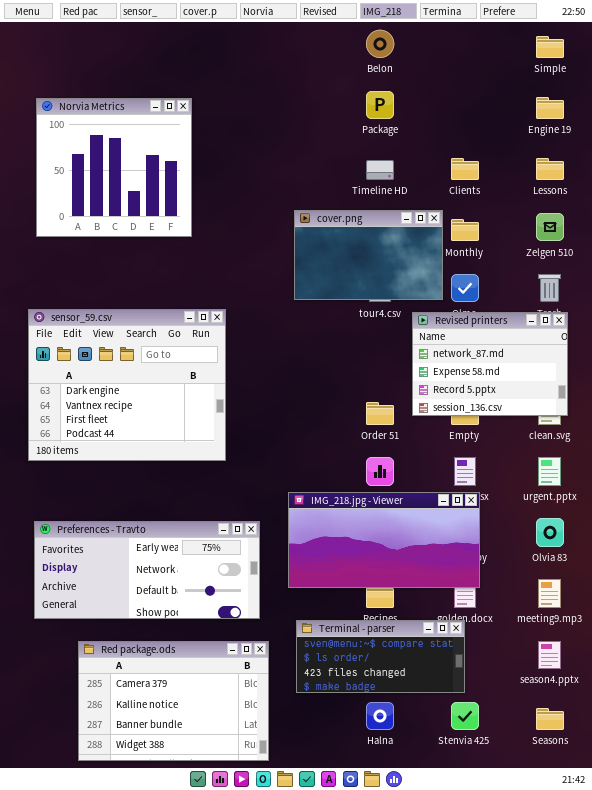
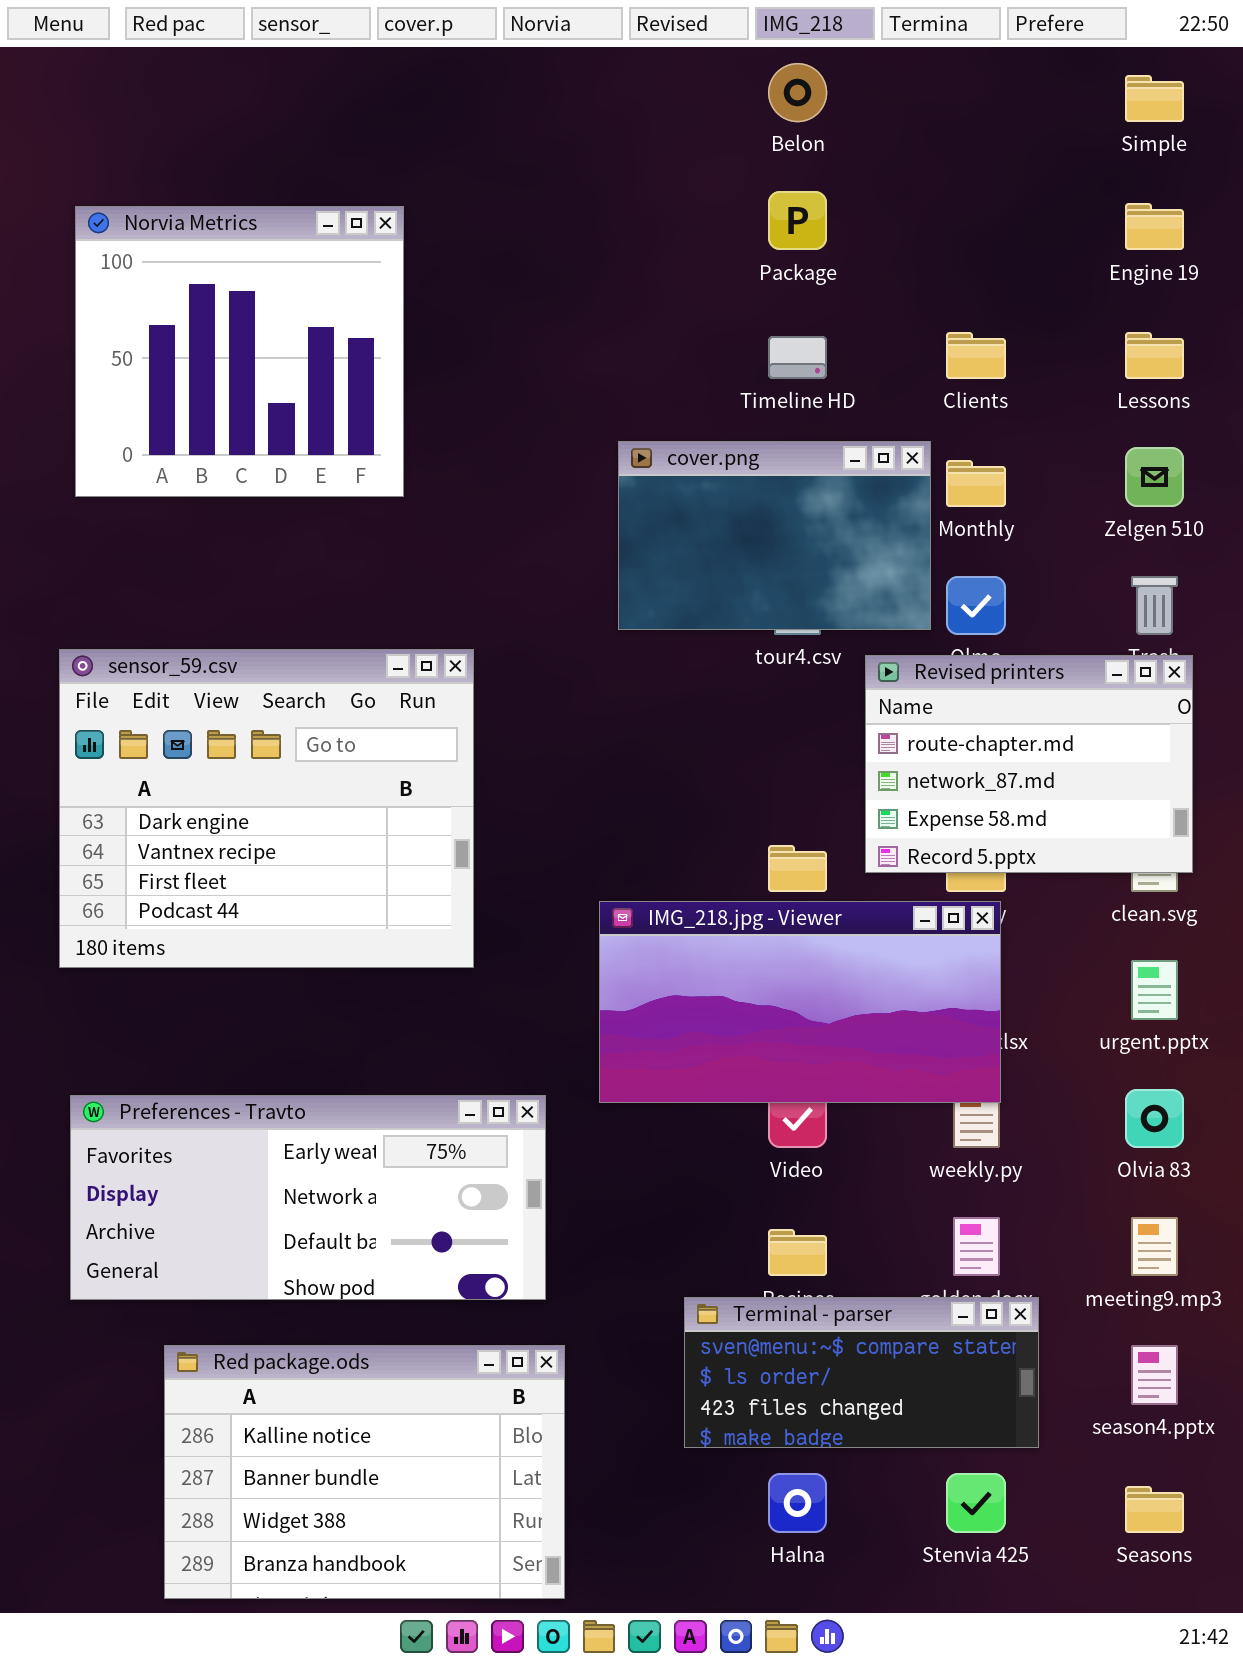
Revised printers: [412,312,568,416] -> [865,655,1193,873], scrolled up 1 row
IMG_218.jpg - Viewer: [288,492,480,588] -> [599,901,1001,1103], moved
Terminal - parser: [296,620,465,693] -> [684,1297,1039,1448], moved
Red package.ods: [78,641,269,761] -> [164,1345,565,1599], scrolled down 1 row

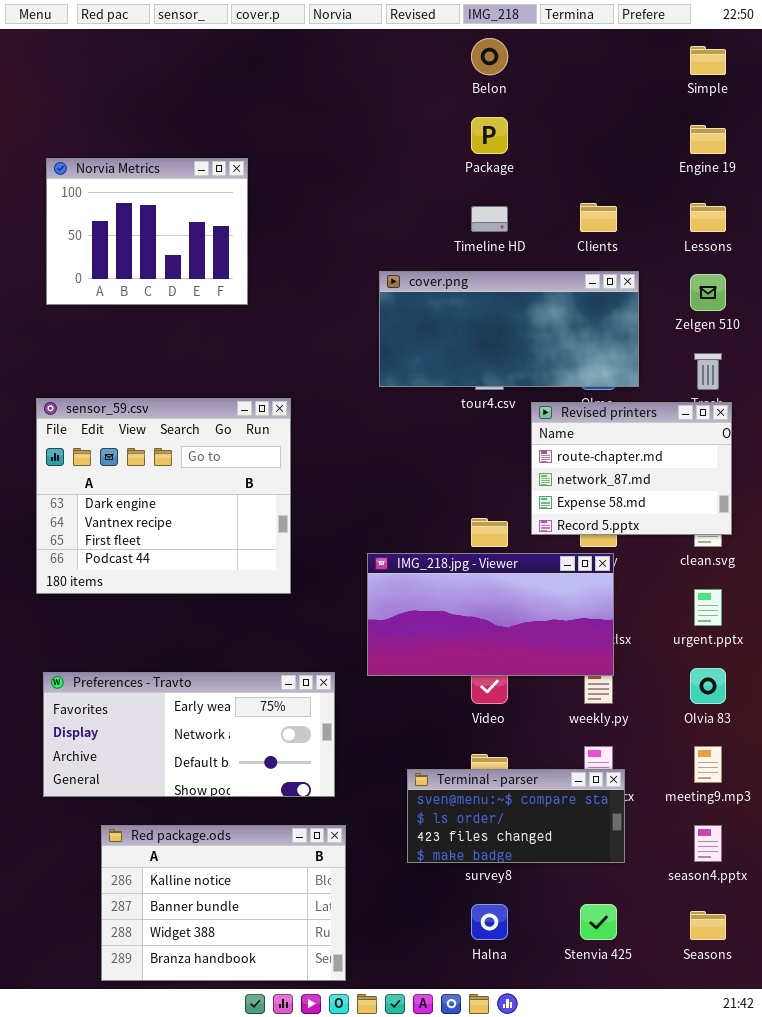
Norvia Metrics: [75,206,404,497] -> [46,158,248,305], resized
cover.png: [618,441,931,630] -> [379,271,639,387], resized
Terminal - parser: [684,1297,1039,1448] -> [407,769,625,863], moved

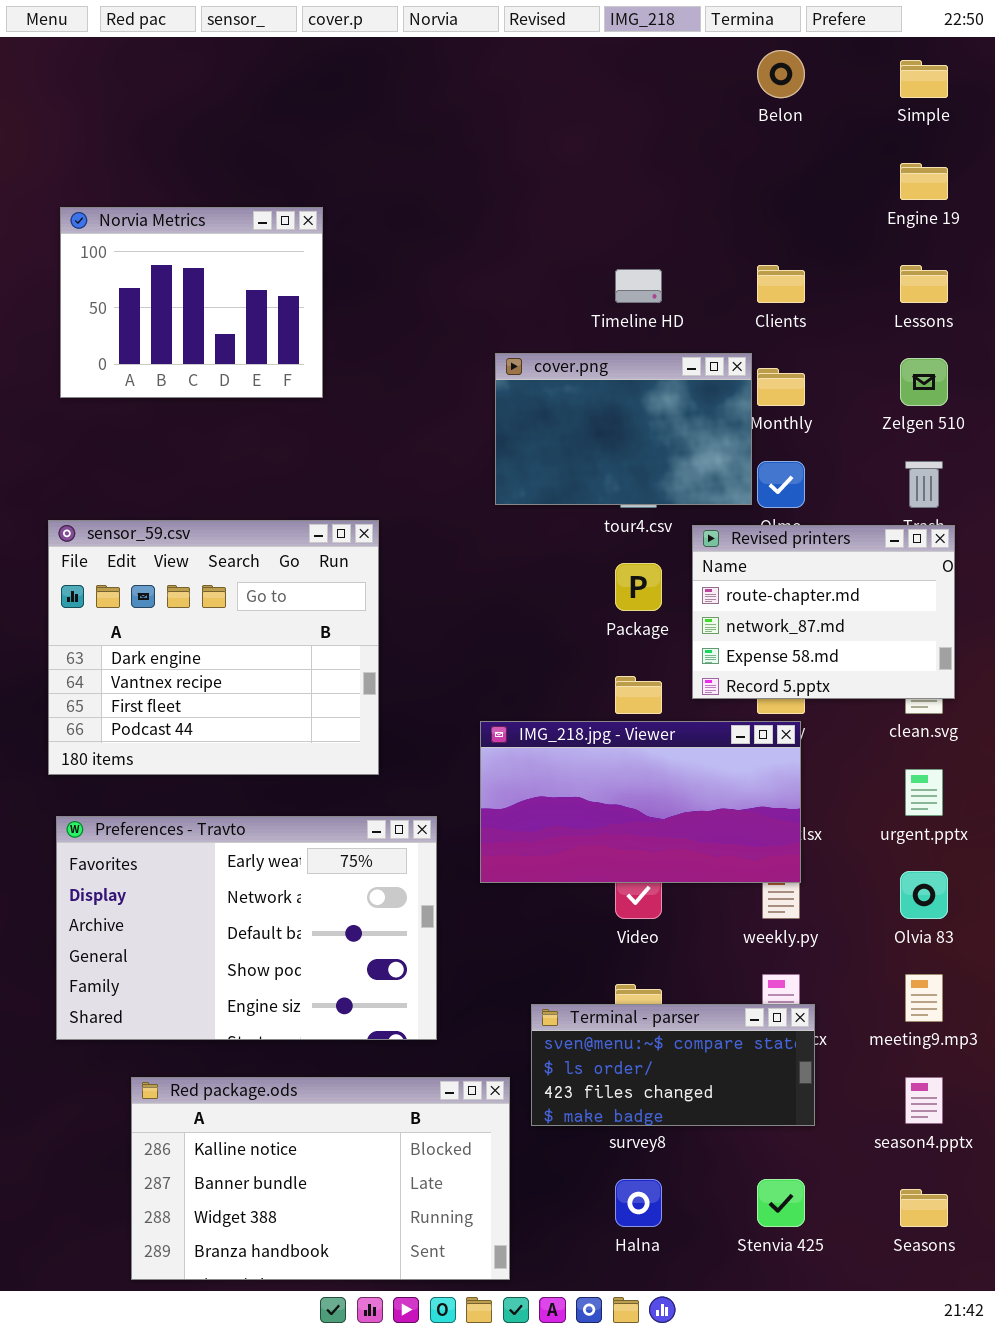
Belon: [471,38,508,75] -> [757,50,805,98], moved
Package: [471,117,508,154] -> [615,563,662,611], moved
cover.png: [379,271,639,387] -> [495,353,752,505], resized
Preferences - Travto: [43,672,335,797] -> [56,816,437,1040], resized
Red package.ods: [101,825,346,981] -> [131,1077,510,1280], resized

